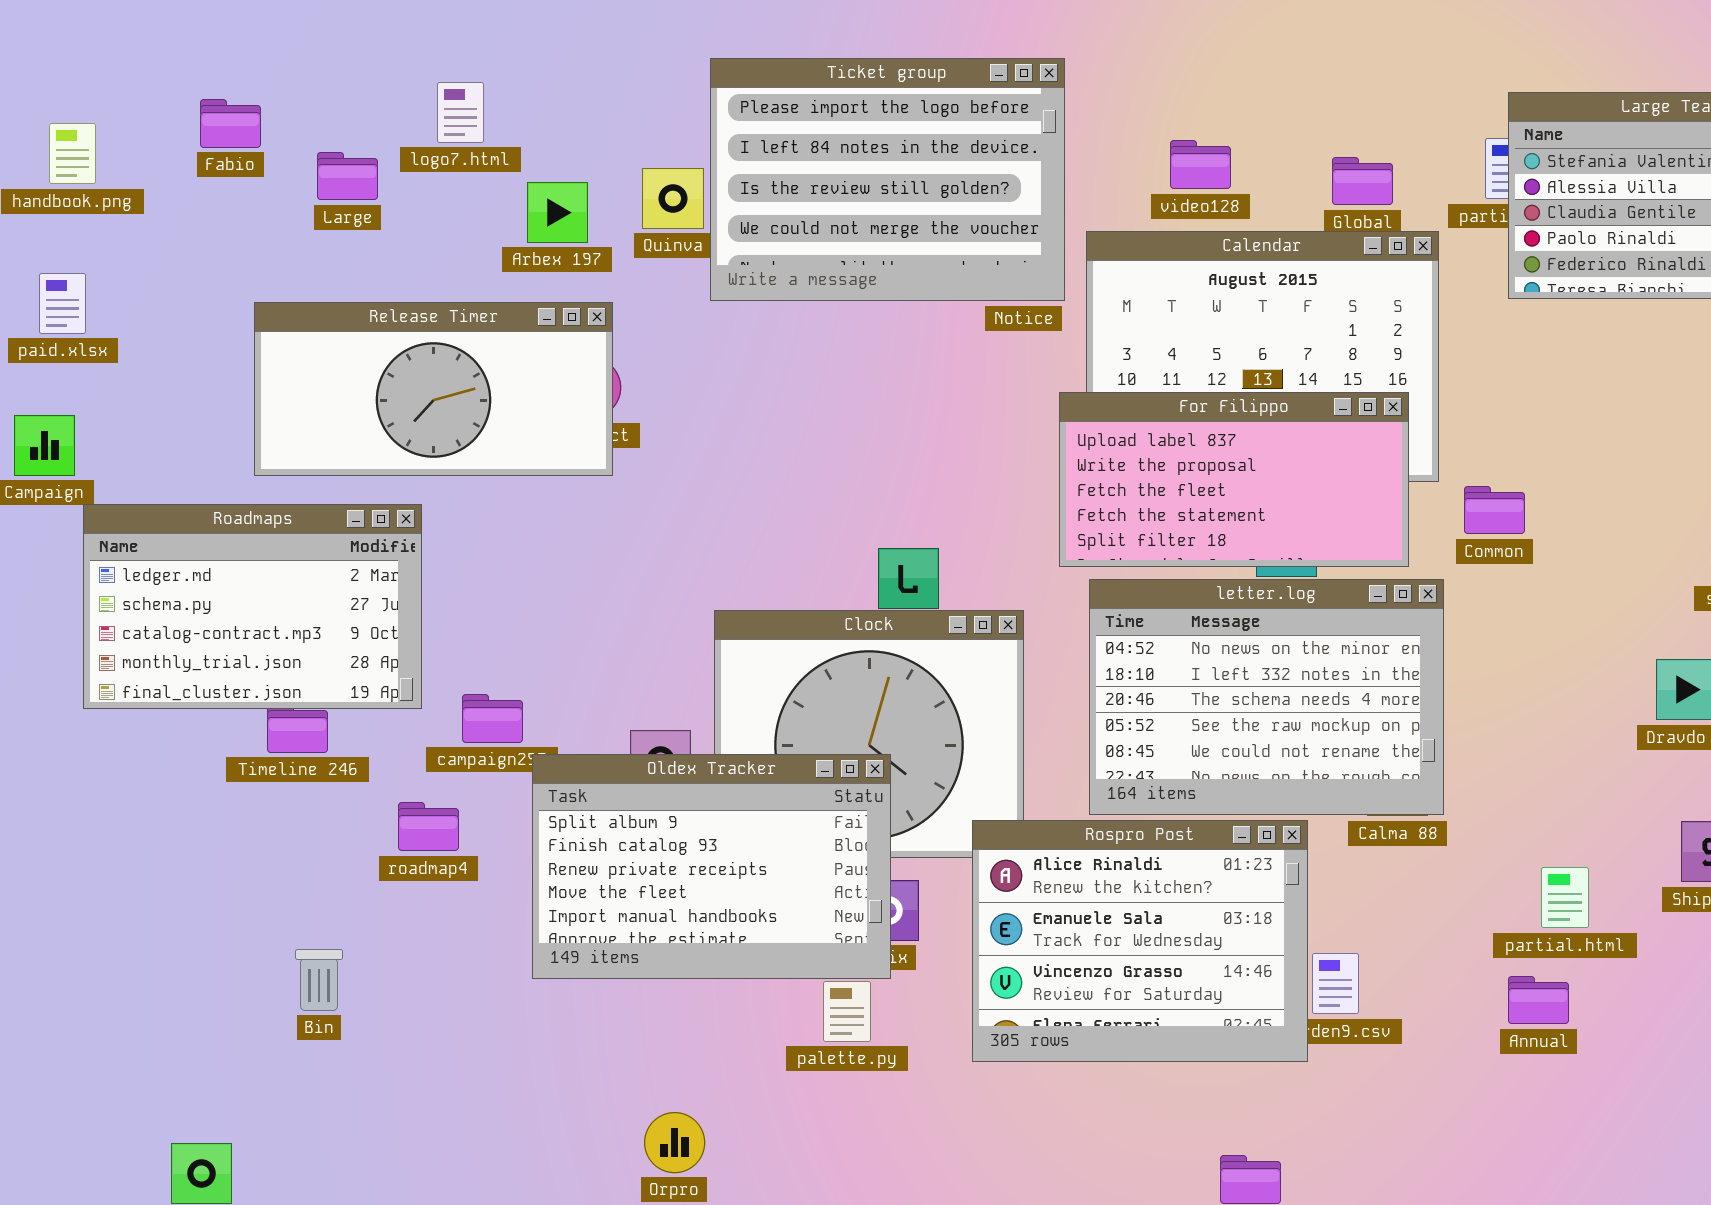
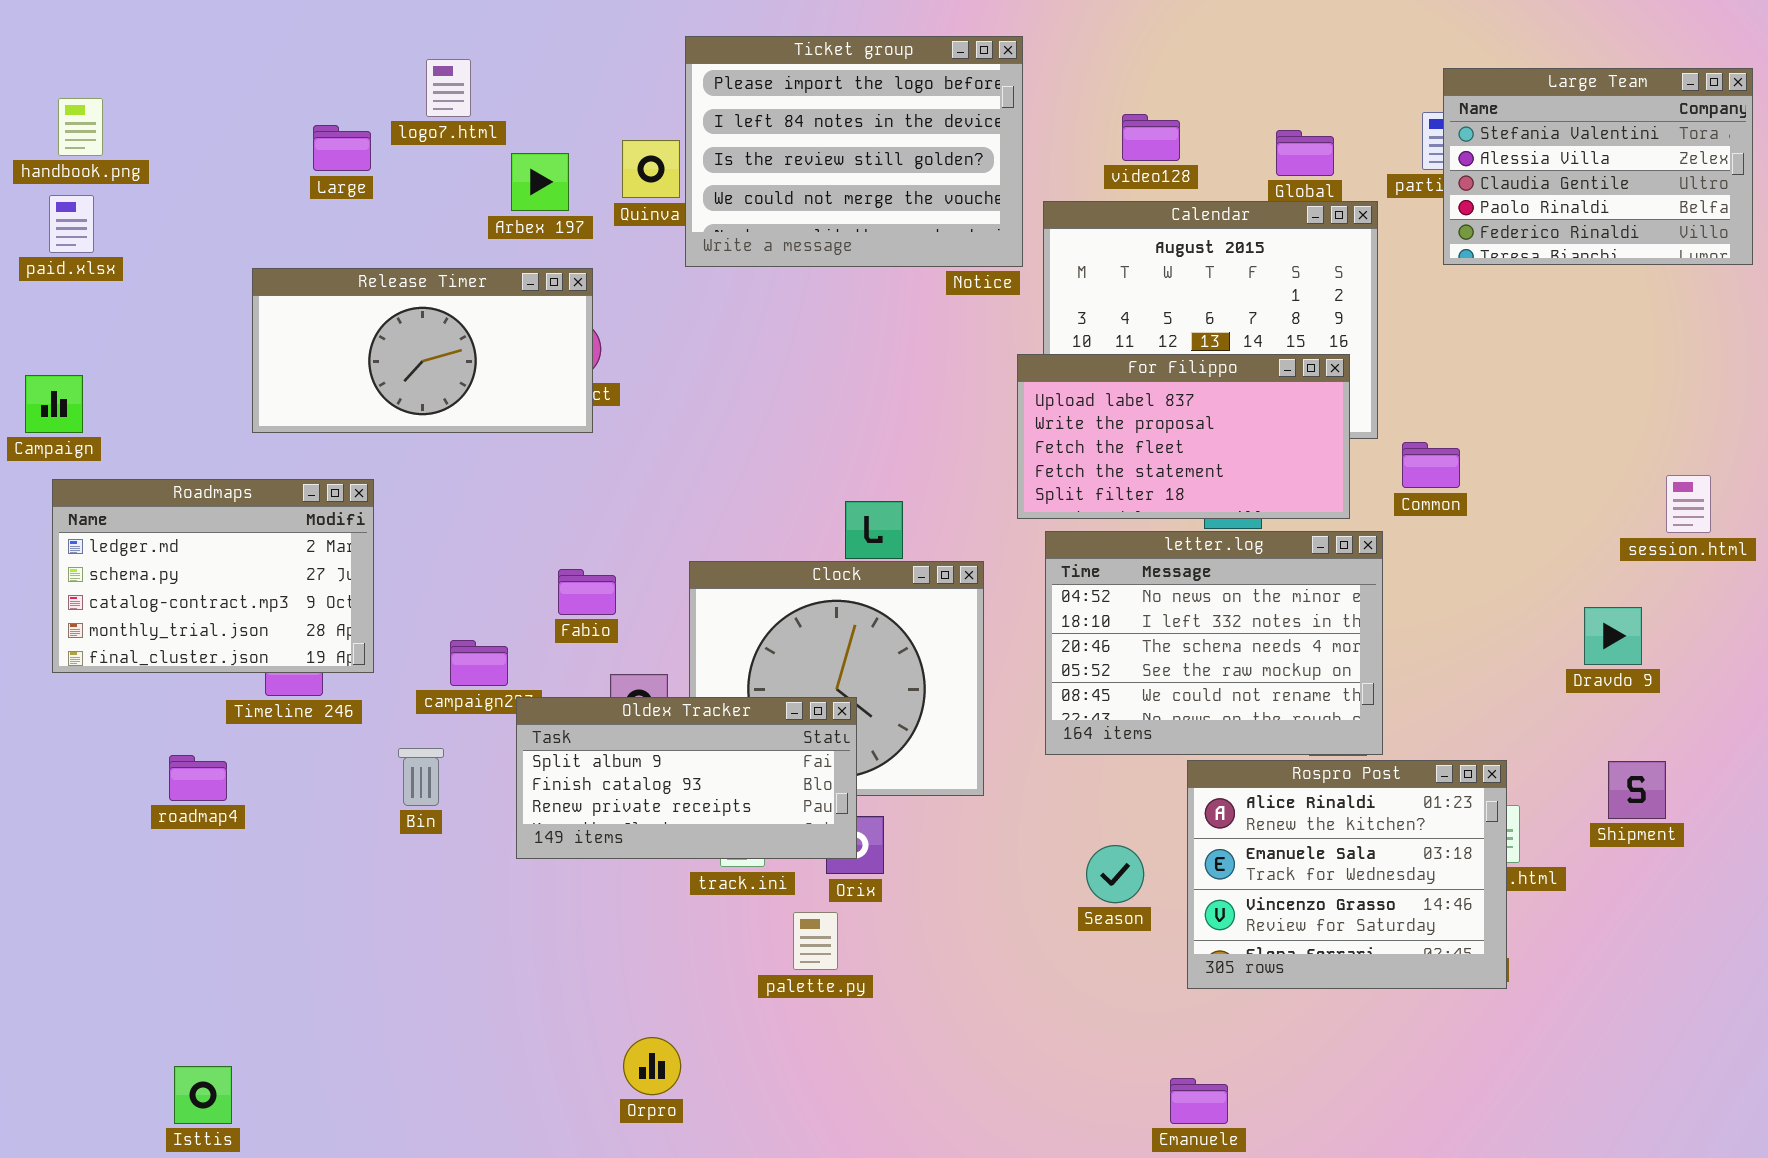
Fabio: [200,99,261,148] -> [558,569,616,615], moved
paid.xlsx: [39,273,86,334] -> [49,195,94,253], moved
Roadmaps: [83,504,422,709] -> [52,479,374,673], moved
Oldex Tracker: [532,754,891,979] -> [516,697,857,859], resized
roadmap4: [398,802,459,851] -> [169,755,227,801], moved
Rospro Post: [972,820,1308,1062] -> [1187,760,1507,989], moved
Bin: [295,949,343,1011] -> [398,748,444,806], moved

